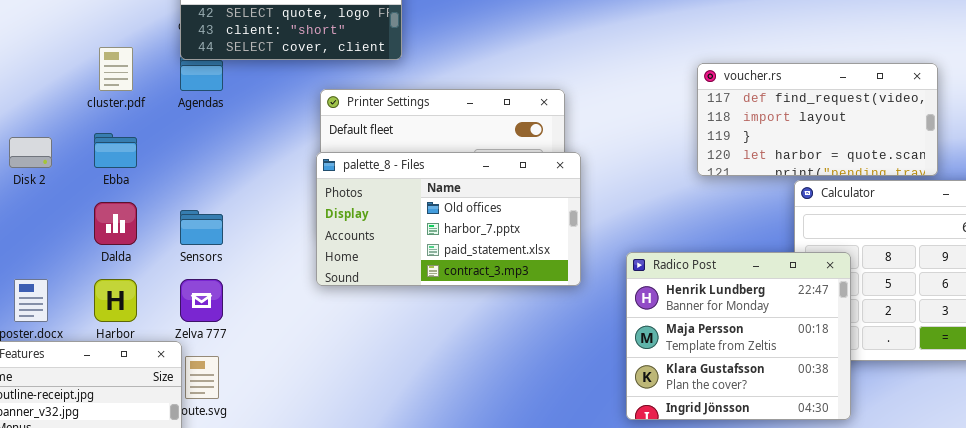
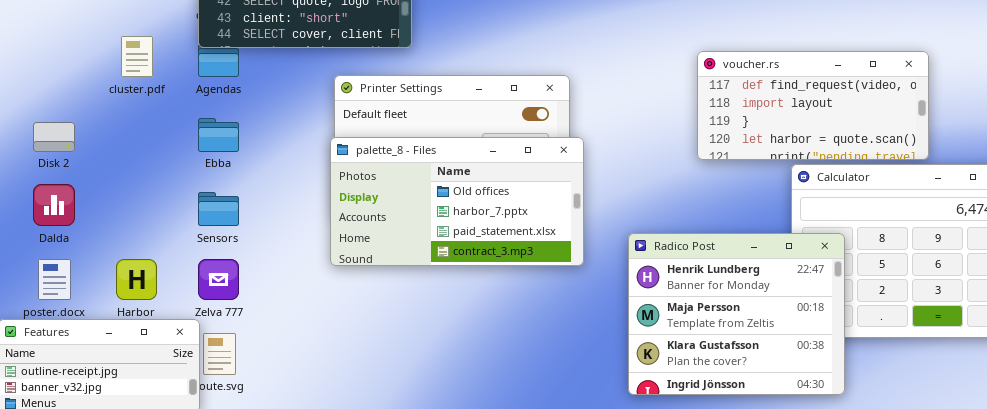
Ebba: [94,133,137,168] -> [198,118,239,152], moved
Dalda: [94,202,137,245] -> [33,184,75,226], moved

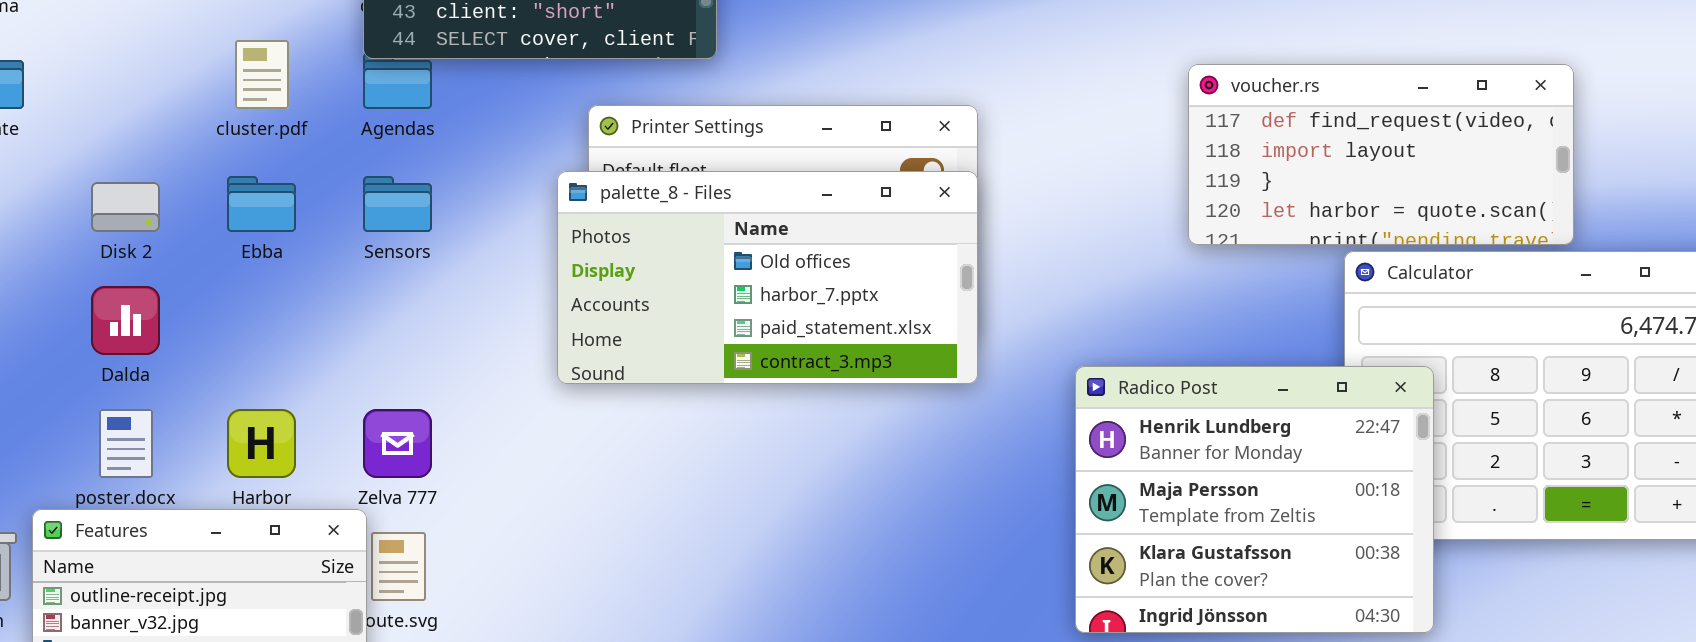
Ebba: [198,118,239,152] -> [227,176,296,232], moved
palette_8 - Files: [330,137,584,266] -> [557,171,978,384], moved
Sensors: [198,192,239,226] -> [363,176,432,232], moved

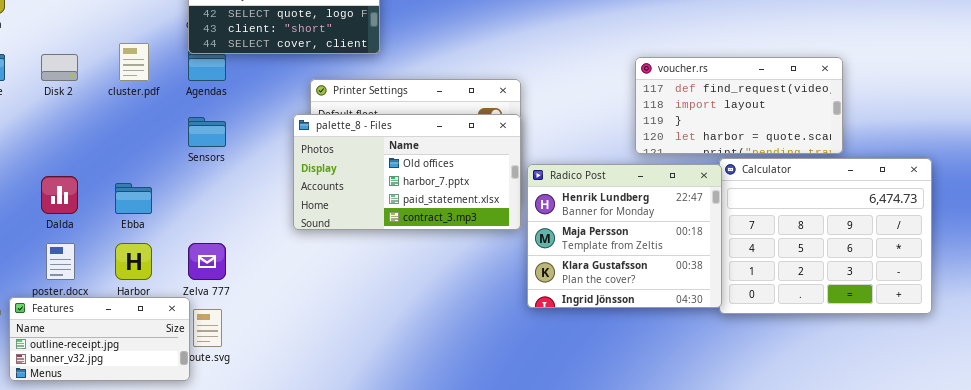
Ebba: [227,176,296,232] -> [115,183,152,214], moved
Disk 2: [91,182,160,232] -> [41,54,78,81], moved
Radico Post: [1075,366,1434,633] -> [527,164,722,308], moved

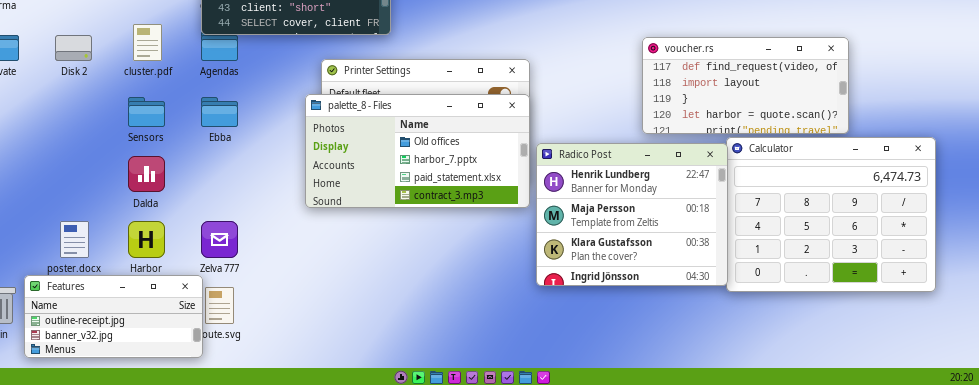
Sensors: [188,117,226,147] -> [128,97,165,127], moved
Dalda: [41,176,78,214] -> [128,156,165,192], moved
Ebba: [115,183,152,214] -> [201,97,238,127], moved

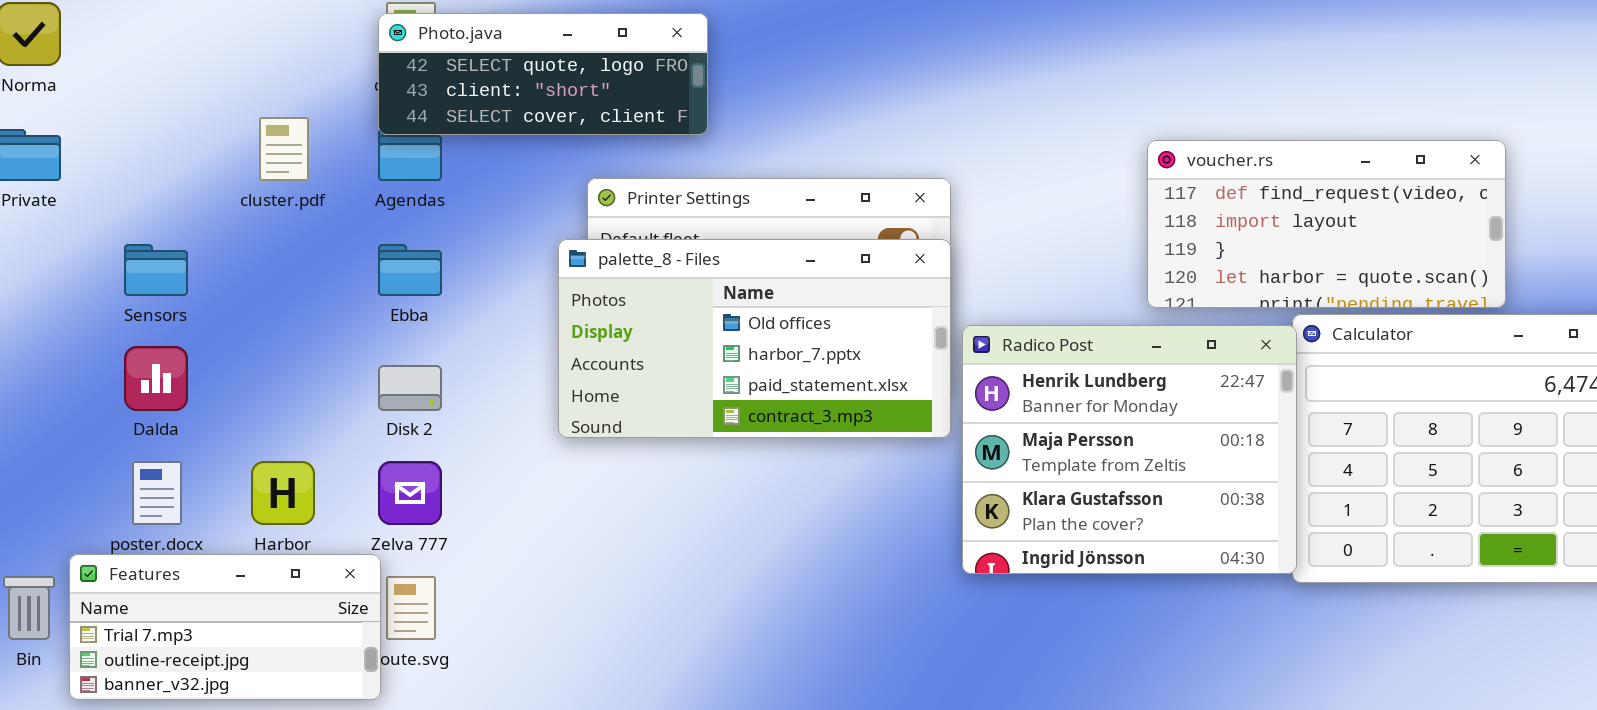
Disk 2: [55,35,92,61] -> [378,365,442,411], moved
Sensors: [128,97,165,127] -> [124,244,188,296], moved
Dalda: [128,156,165,192] -> [124,346,188,411], moved
Features: [24,275,203,358] -> [69,554,381,700], scrolled up 1 row

